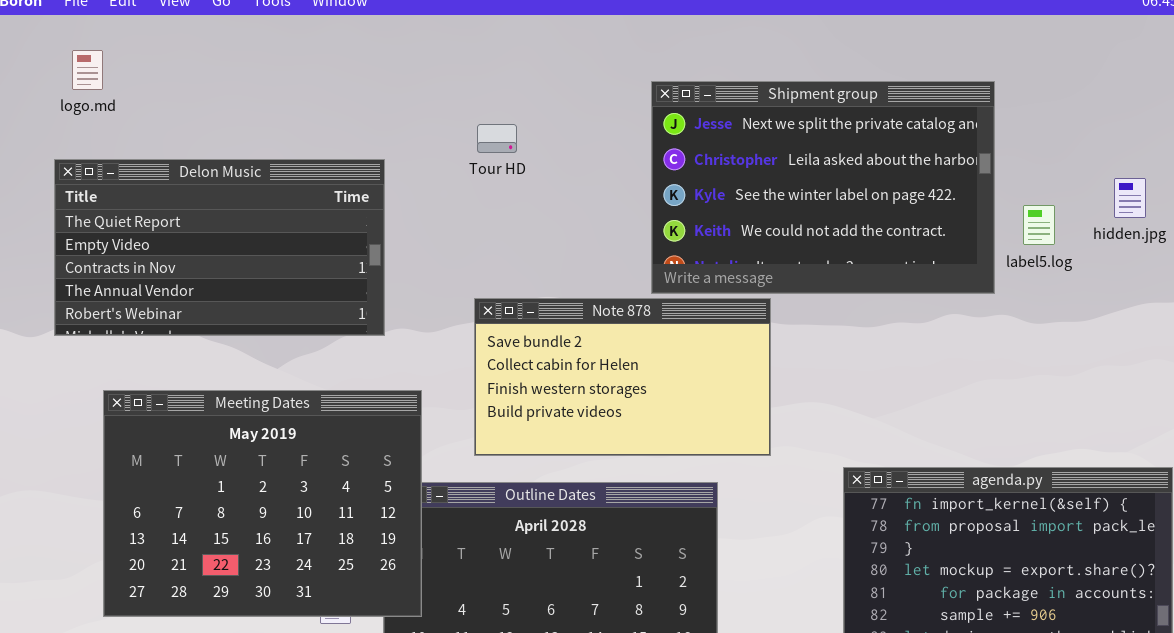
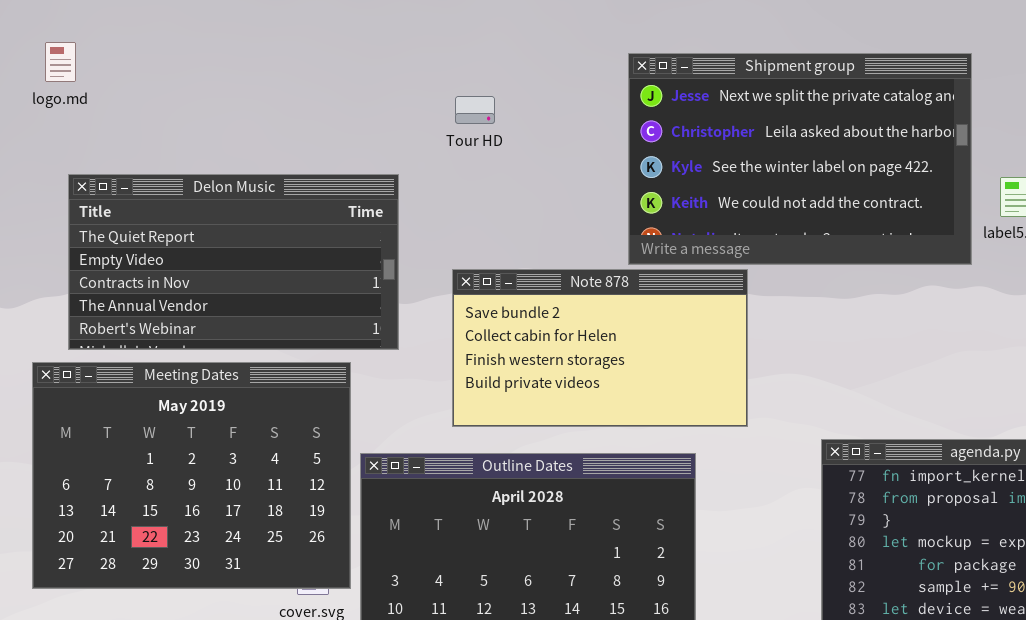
logo.md: [72,50,103,90] -> [45,42,76,82], moved
Delon Music: [54,159,385,336] -> [68,174,399,350], moved
Meeting Dates: [103,390,422,617] -> [32,362,351,589], moved

